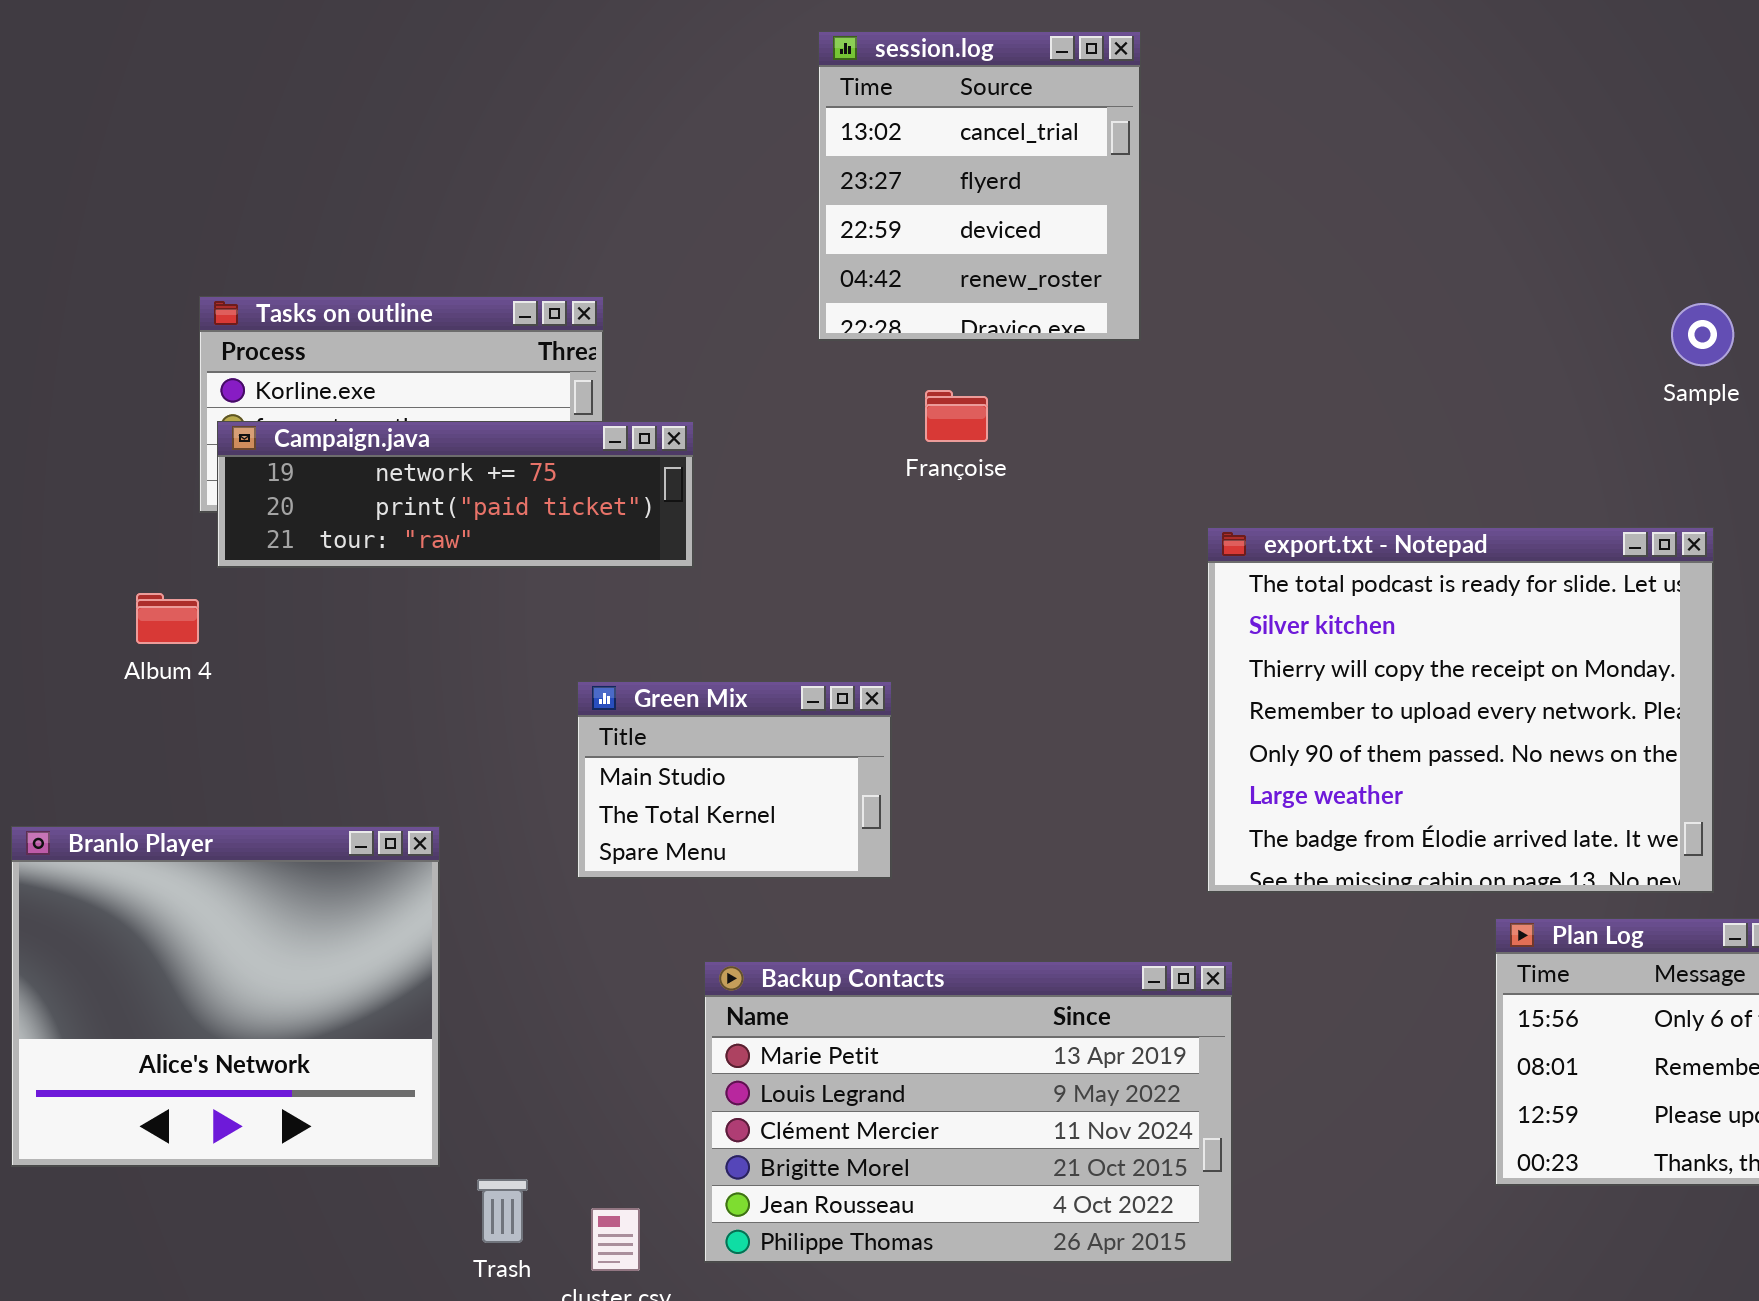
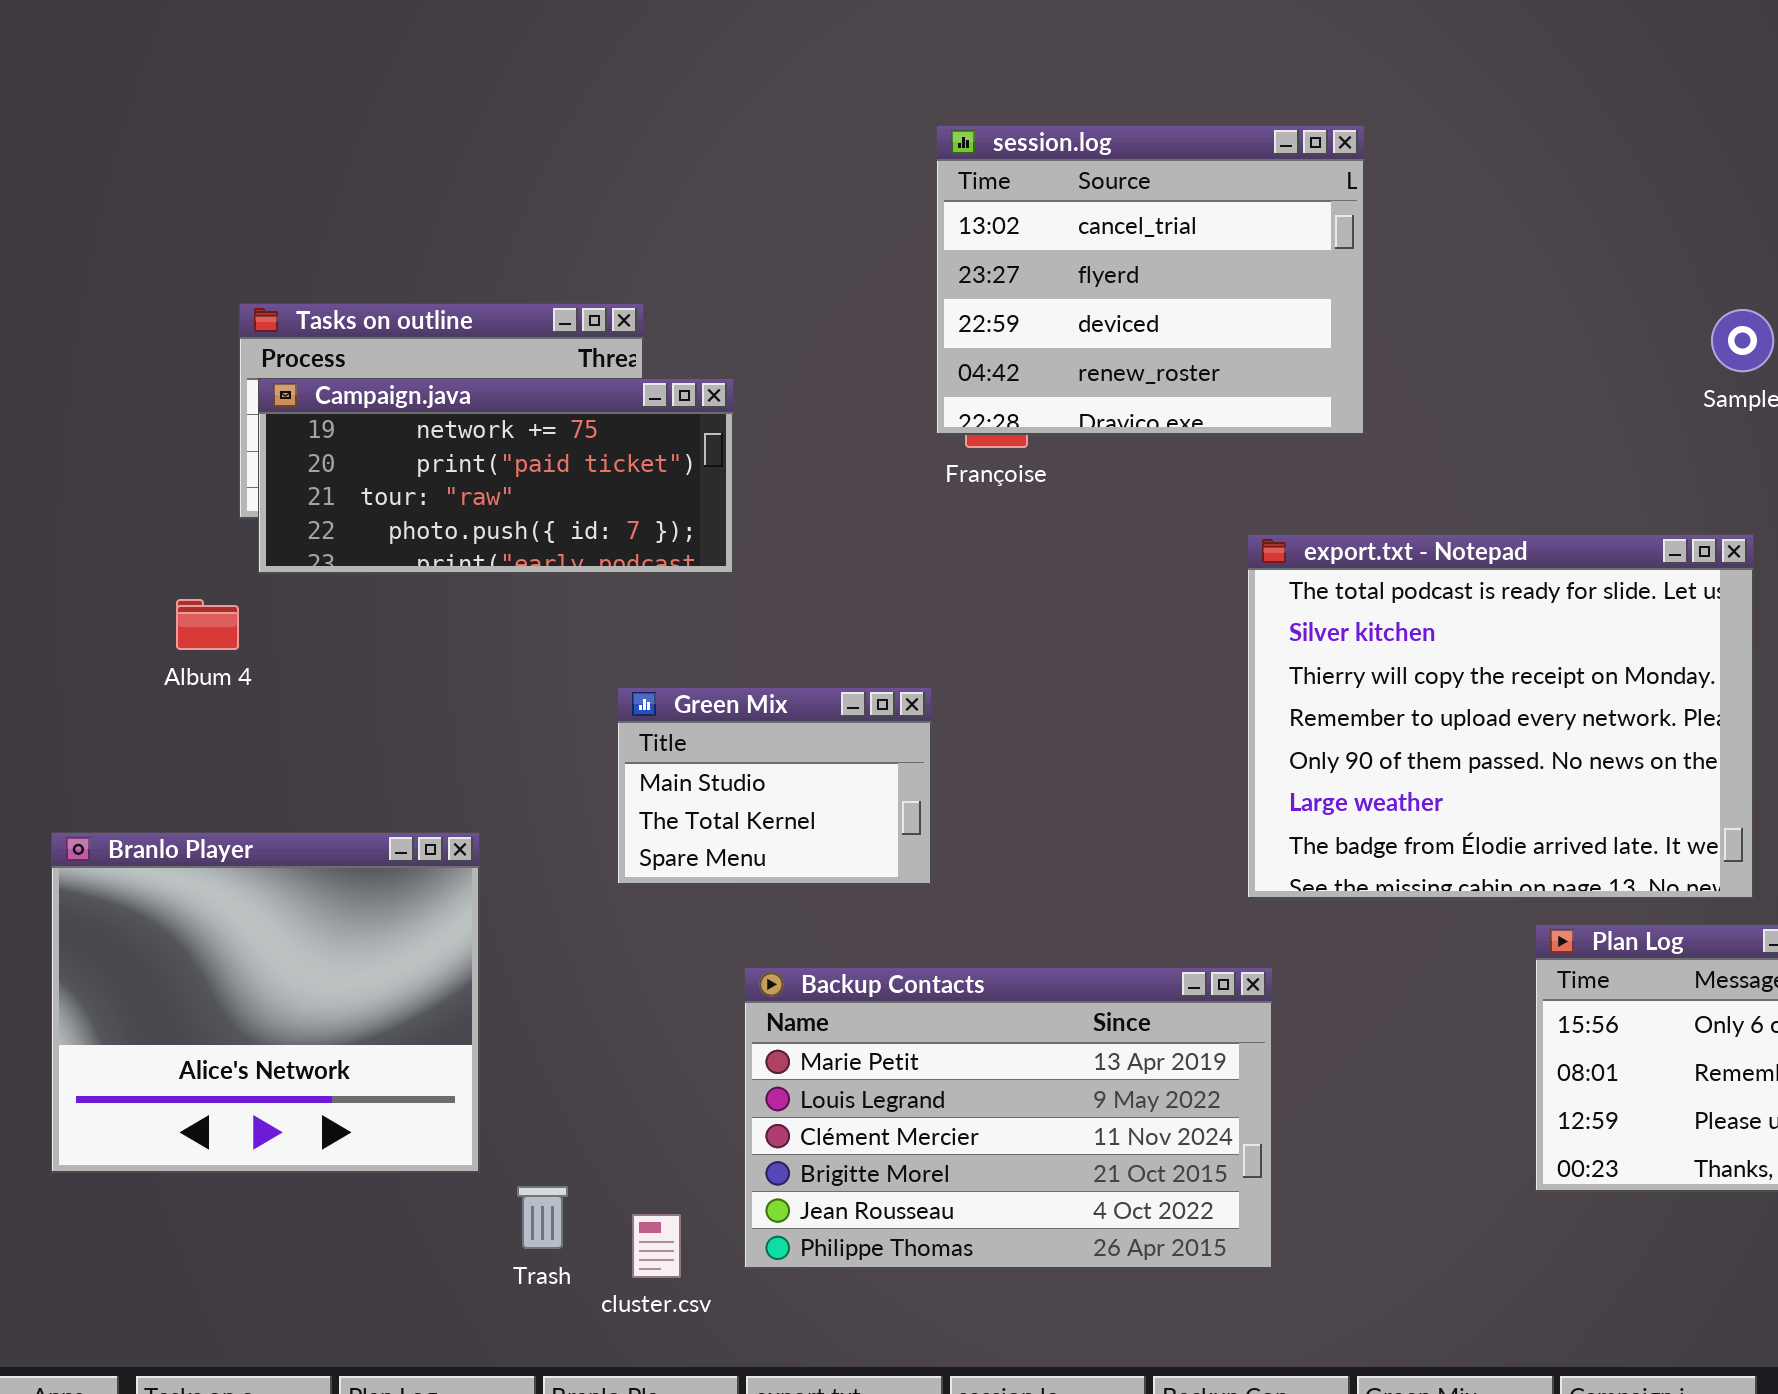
session.log: [818,31,1141,341] -> [936,125,1365,435], moved, resized
Campaign.java: [217,421,694,568] -> [258,378,734,574], resized

